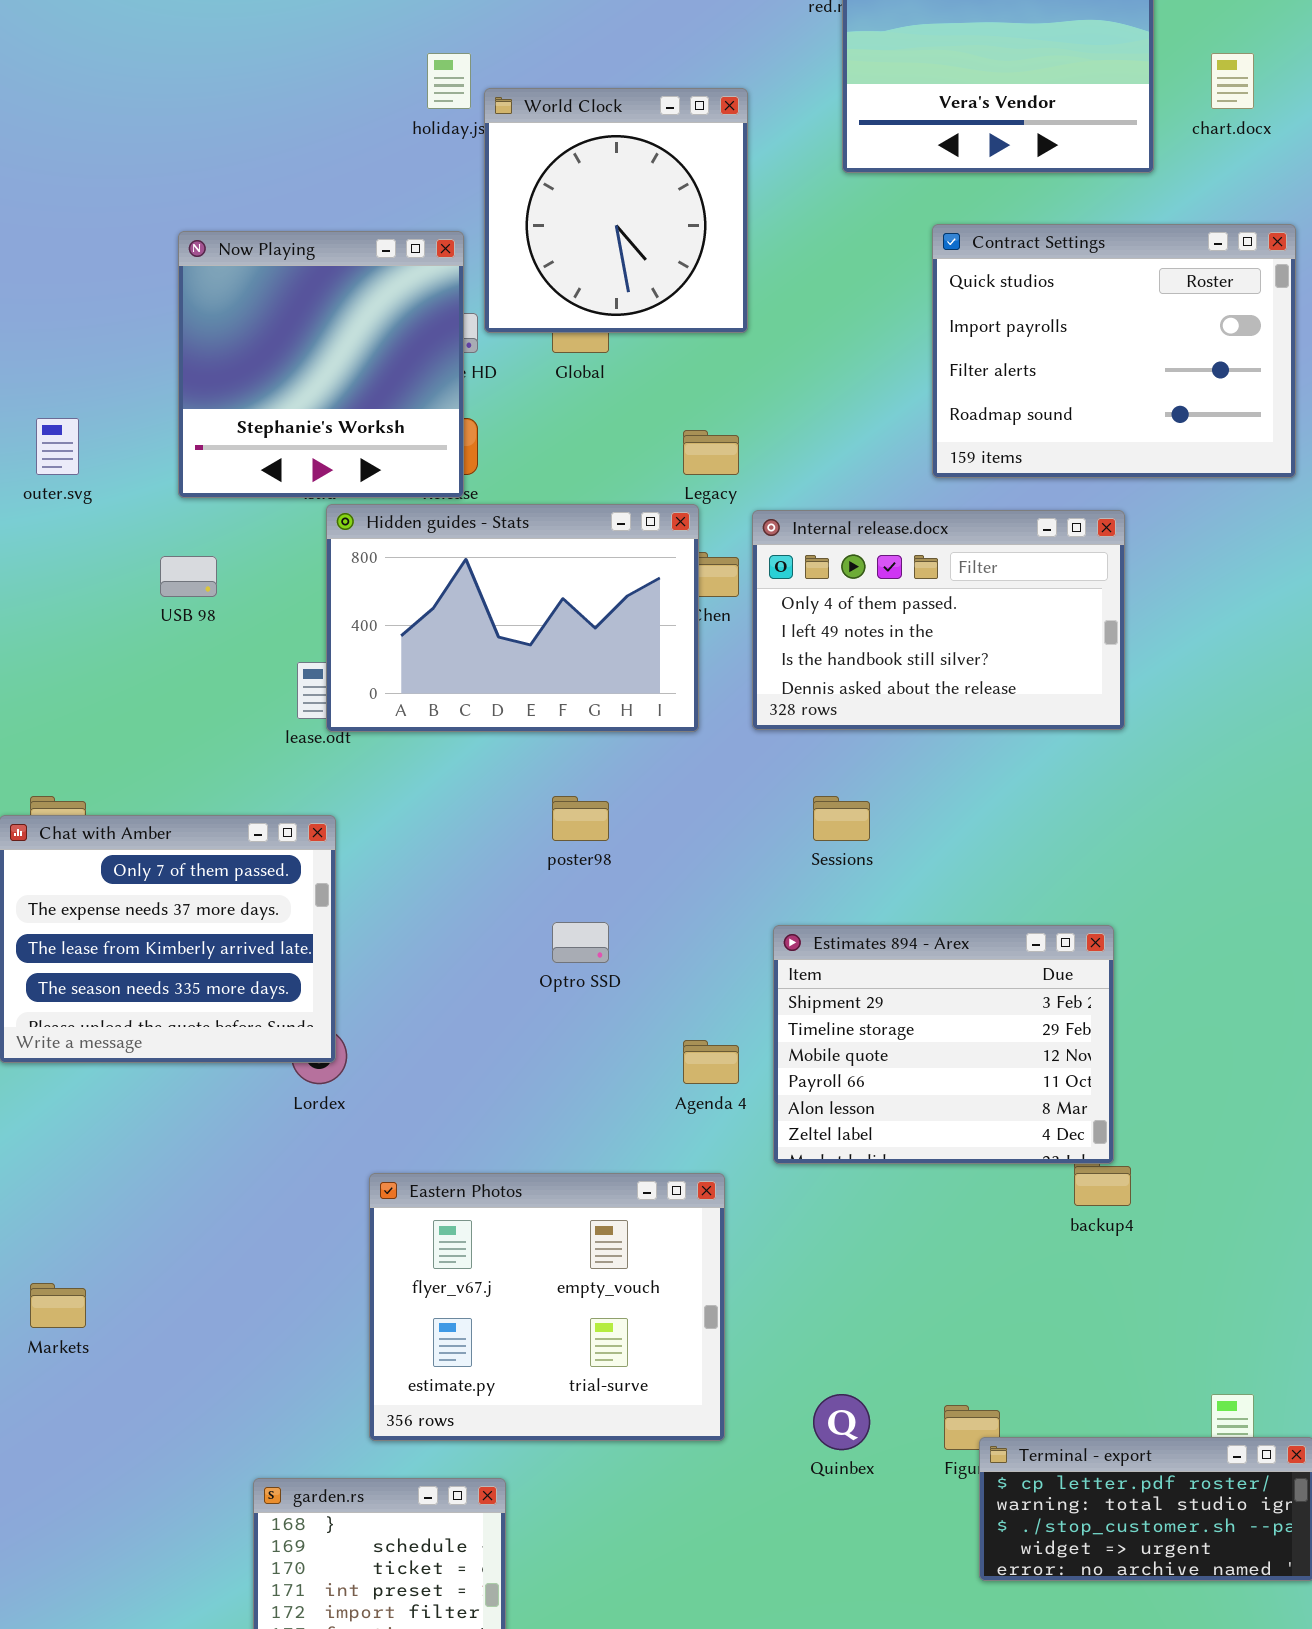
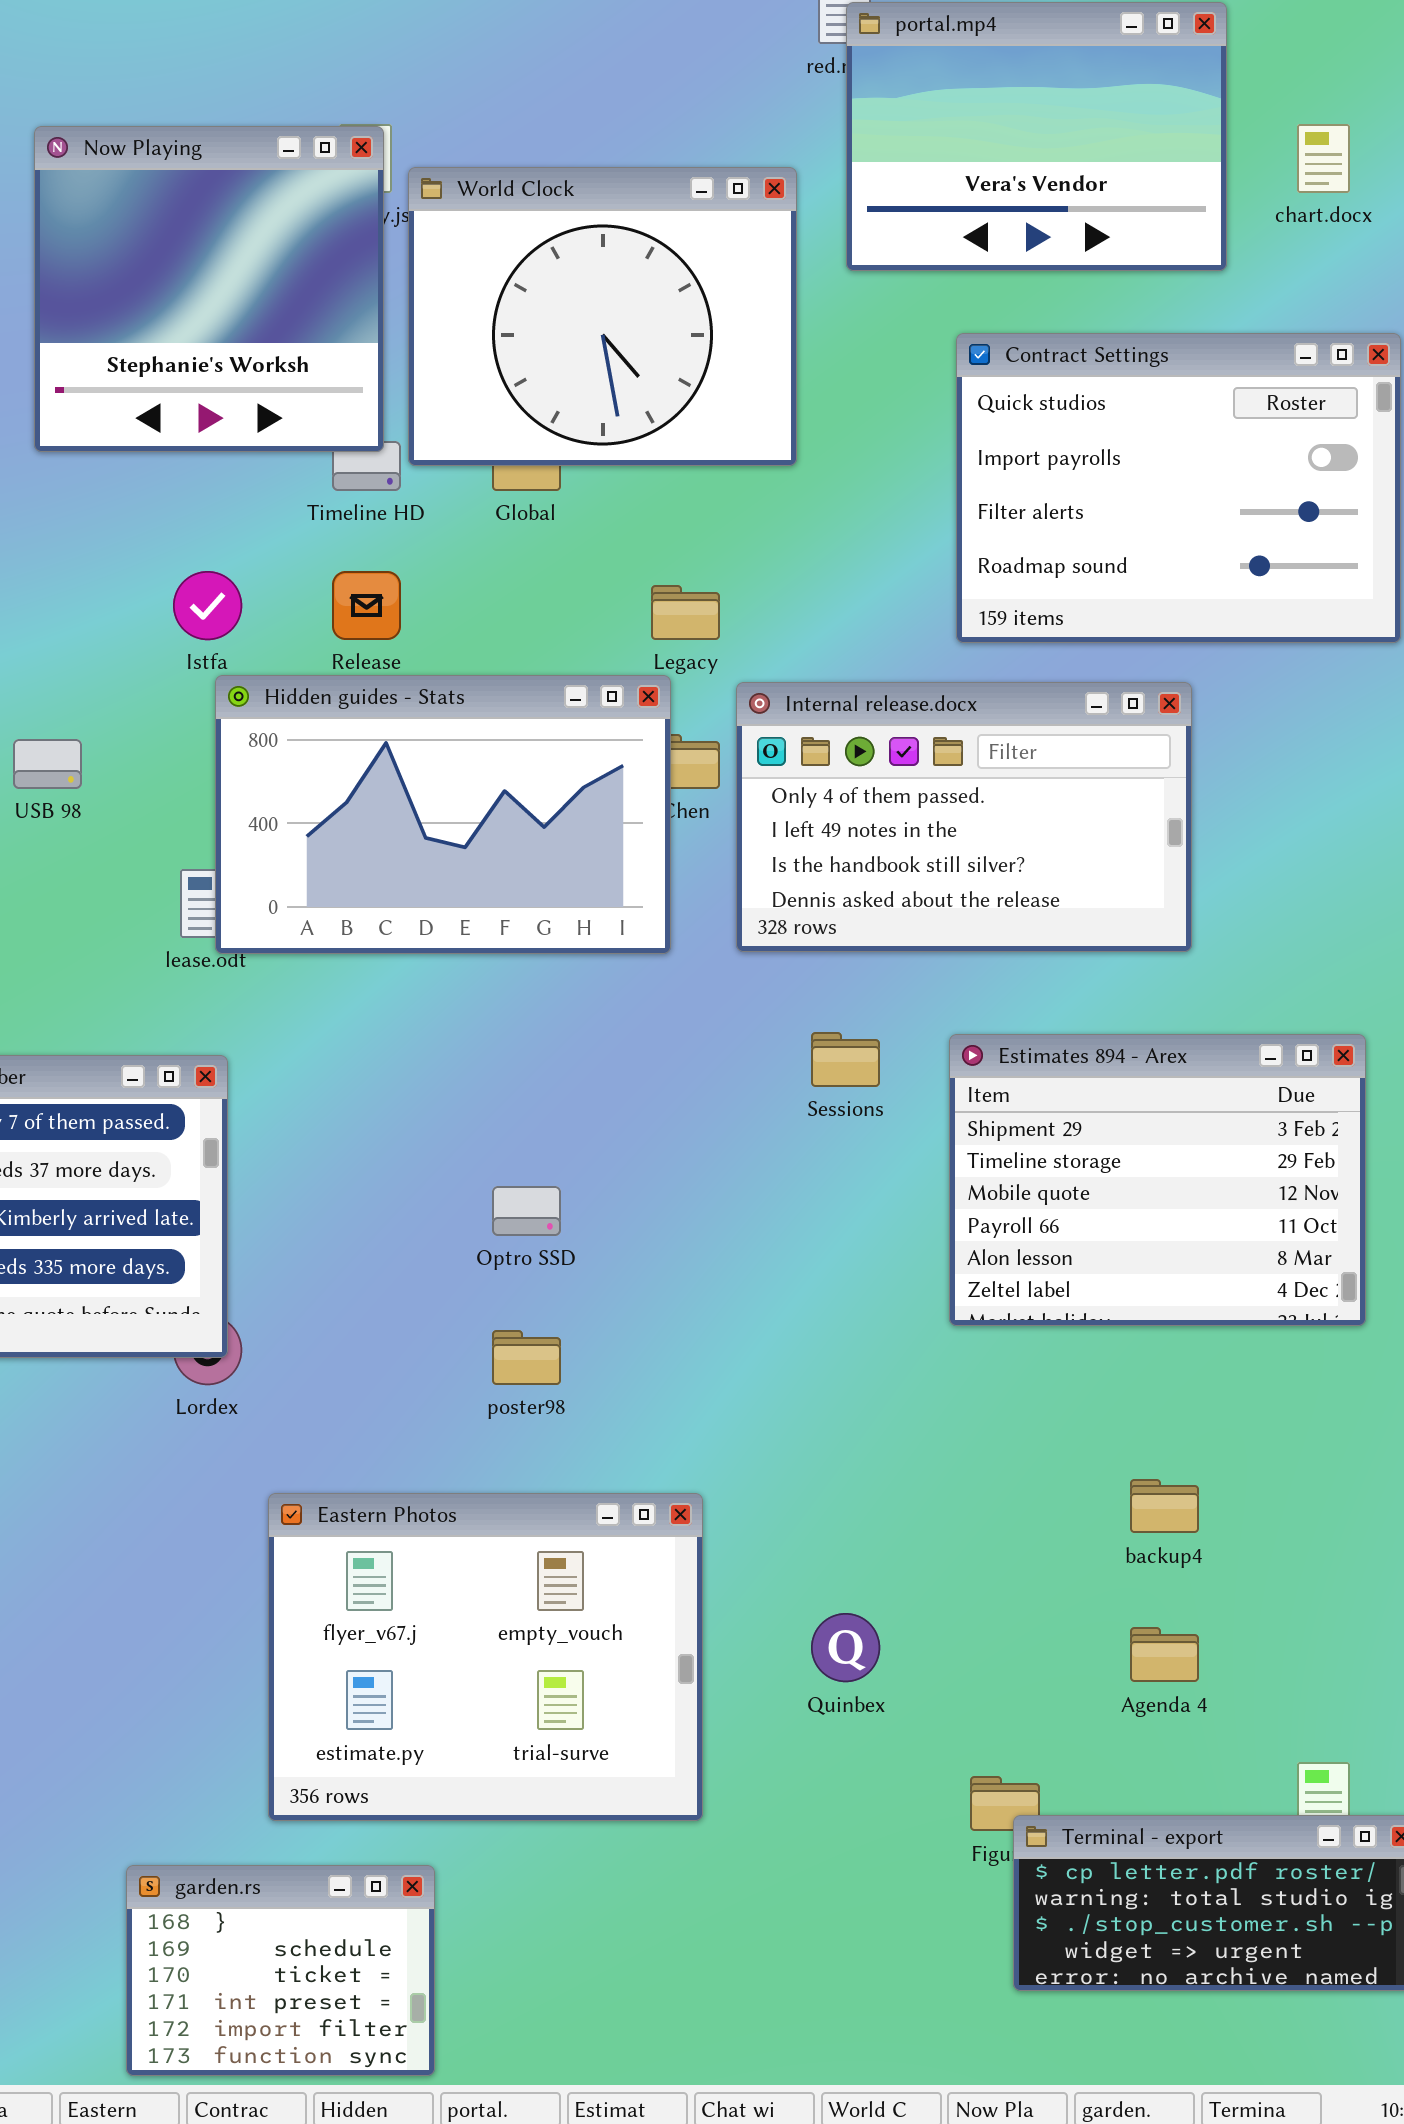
World Clock: [484,88,748,333] -> [408,167,797,466], resized
Now Playing: [178,231,464,498] -> [34,126,384,452], moved
poster98: [552,796,609,841] -> [492,1330,561,1385], moved
Estimates 894 - Arex: [773,925,1114,1164] -> [949,1034,1366,1326], moved
Agenda 4: [683,1040,739,1084] -> [1130,1627,1199,1682], moved
Quinbex: [813,1394,870,1450] -> [811,1613,880,1682], moved

